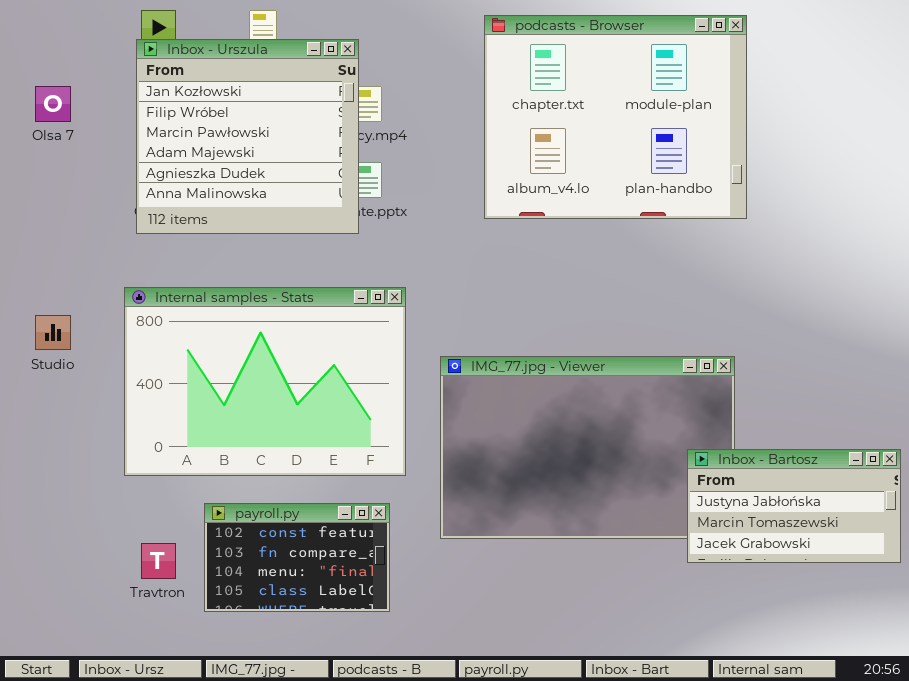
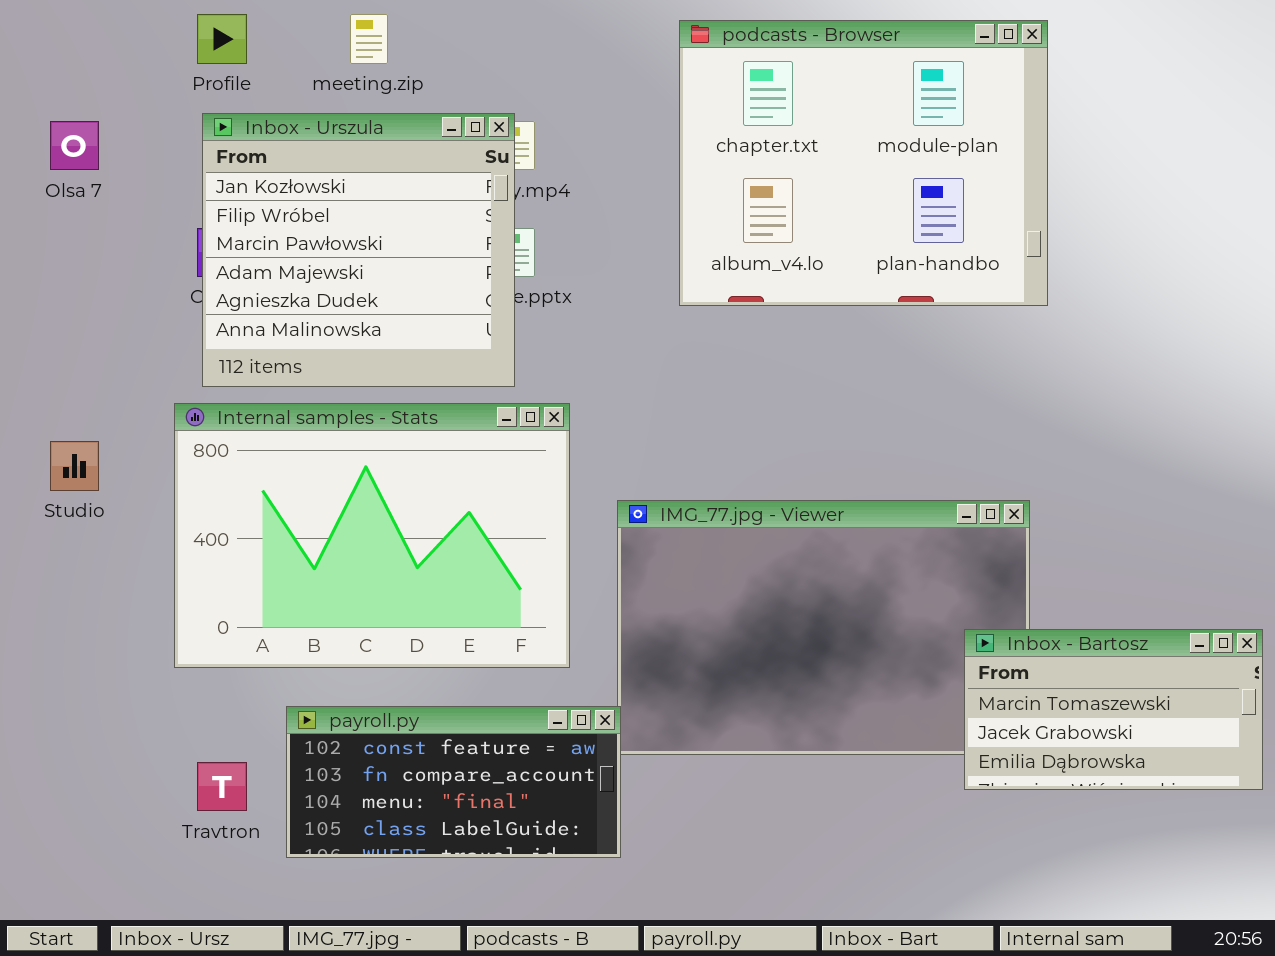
Inbox - Urszula: [136,39,359,234] -> [202,113,515,387], moved
Inbox - Bartosz: [687,449,901,563] -> [964,629,1263,790], scrolled down 1 row
payroll.py: [204,503,390,612] -> [286,706,621,858], resized

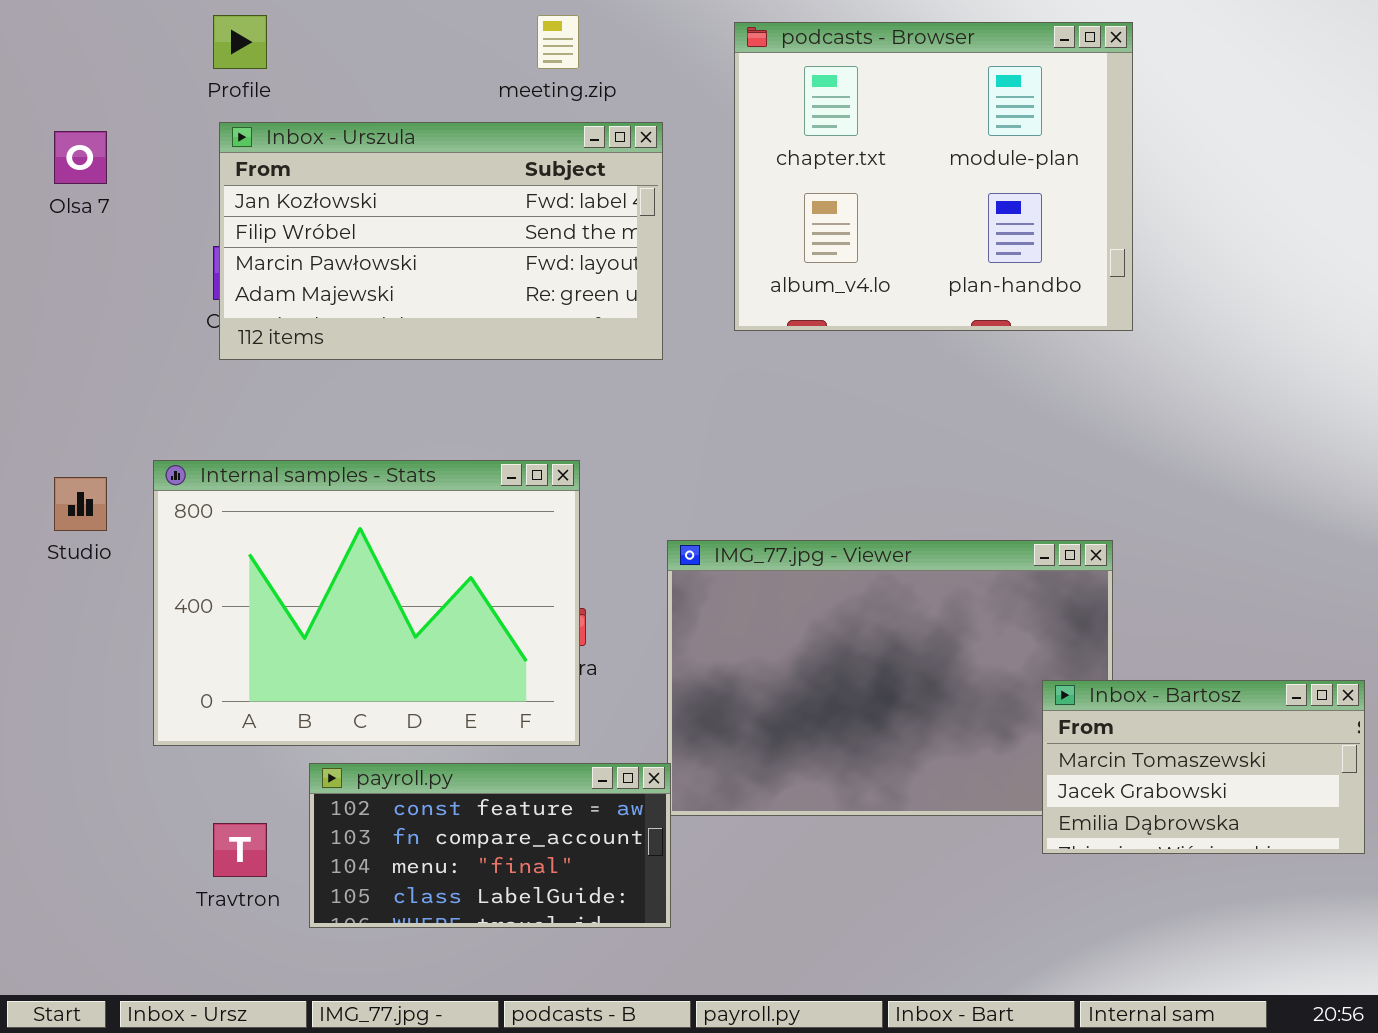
meeting.zip: [350,14,388,64] -> [537,15,579,69], moved
Inbox - Urszula: [202,113,515,387] -> [219,122,663,360], resized
Internal samples - Stats: [174,403,570,668] -> [153,460,580,746], moved

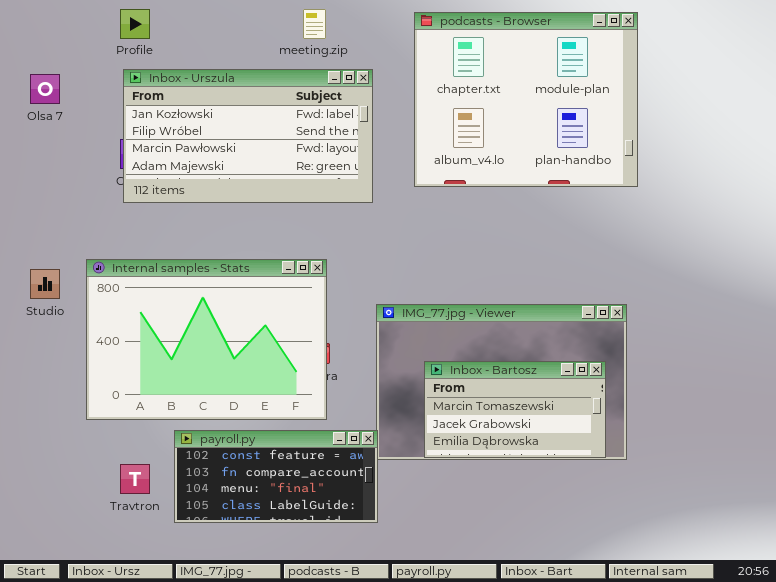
Inbox - Bartosz: [1042,680,1365,854] -> [424,361,606,458], moved

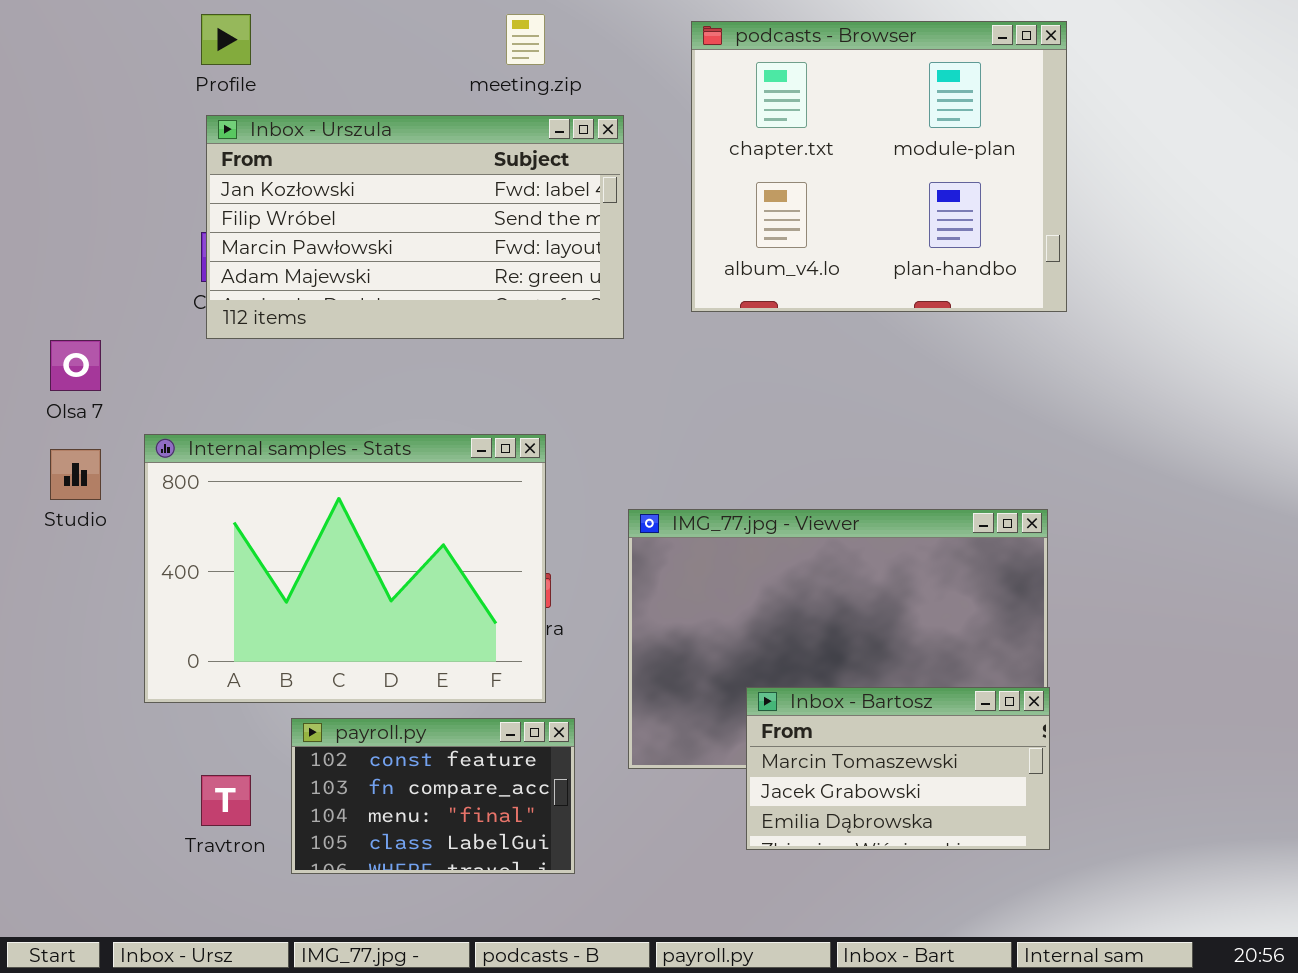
Olsa 7: [30,74,60,104] -> [50,340,101,391], moved
Inbox - Bartosz: [424,361,606,458] -> [746,687,1050,850], moved
payroll.py: [174,430,378,523] -> [291,718,575,874], resized

